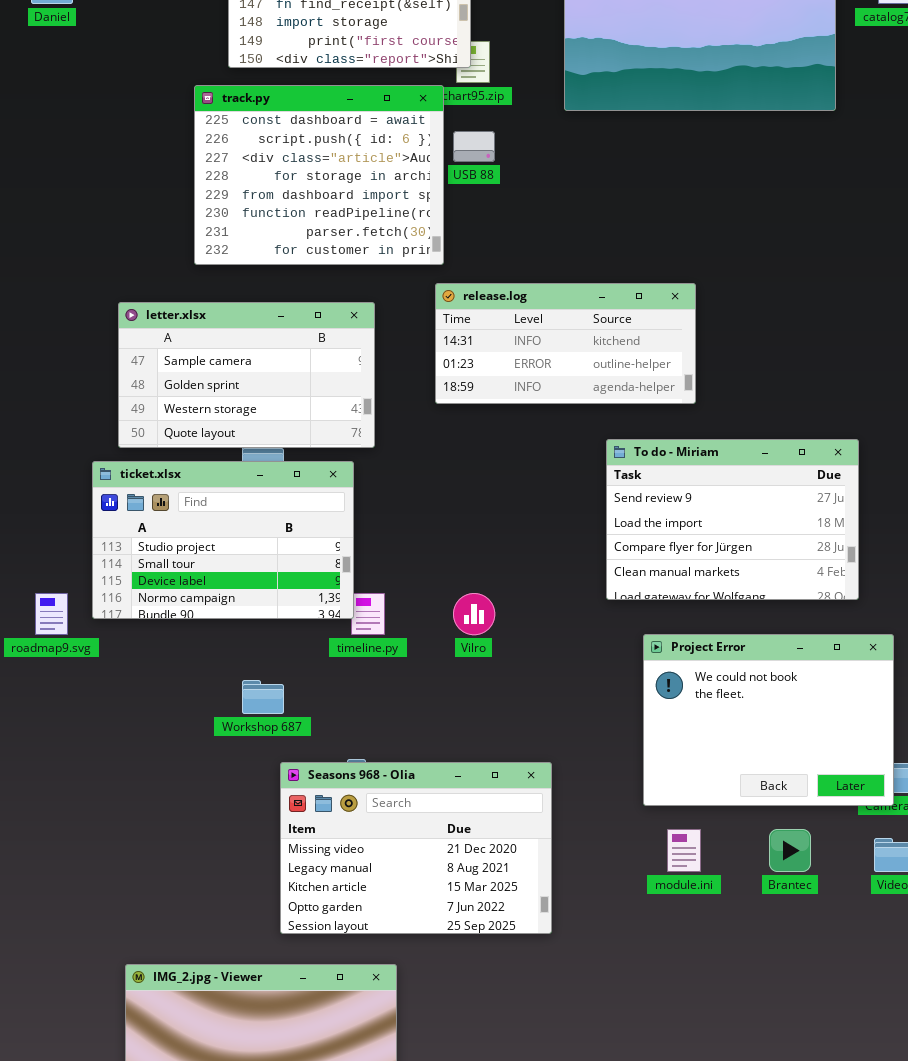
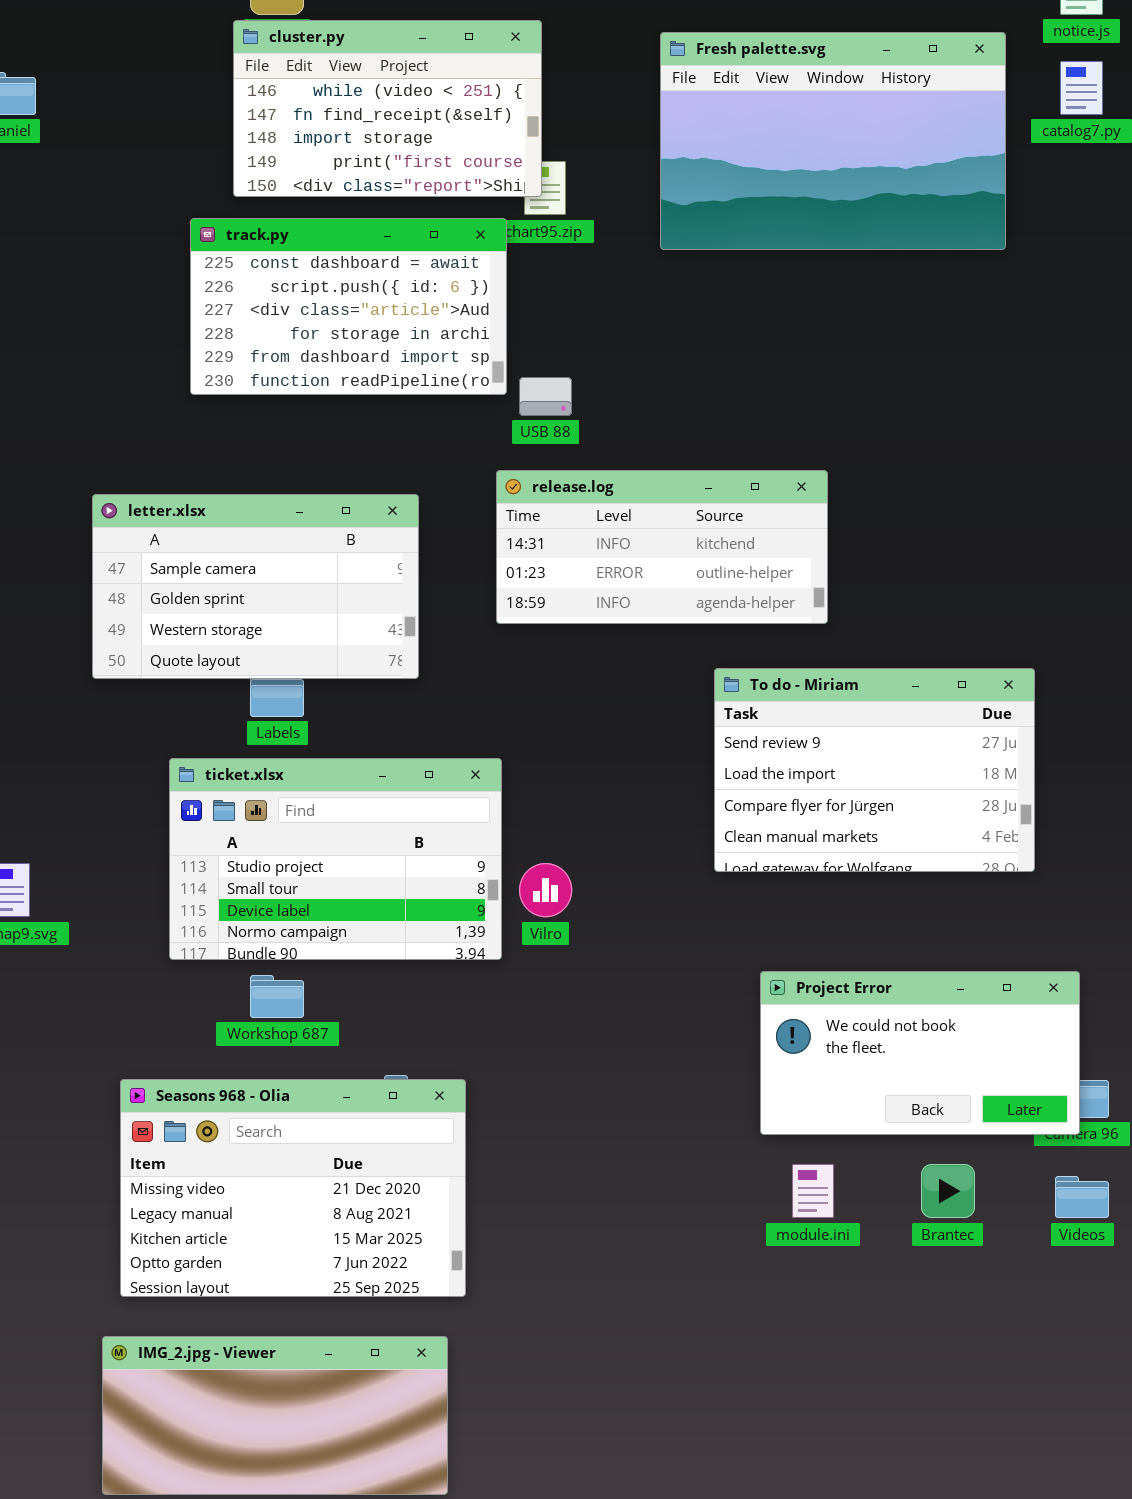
track.py: [194,85,444,265] -> [190,218,507,395], resized
USB 88: [453,131,495,162] -> [519,377,572,416], moved
ticket.xlsx: [92,461,354,619] -> [169,758,502,960], moved
Project Error: [643,634,894,806] -> [760,971,1080,1135], resized
Seasons 968 - Olia: [280,762,552,934] -> [120,1079,466,1297], moved

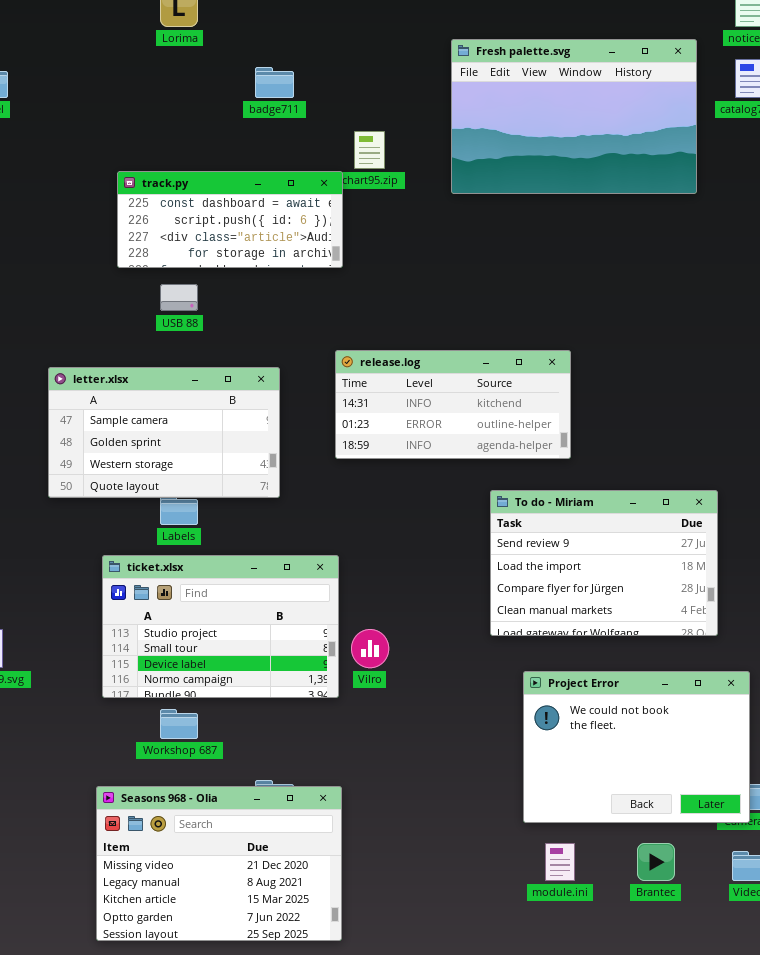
cluster.py: [233,20,542,197] -> none, closed
track.py: [190,218,507,395] -> [117,171,343,268], resized
USB 88: [519,377,572,416] -> [160,284,198,311], moved
Project Error: [760,971,1080,1135] -> [523,671,750,823], resized
Seasons 968 - Olia: [120,1079,466,1297] -> [96,786,342,941], moved

